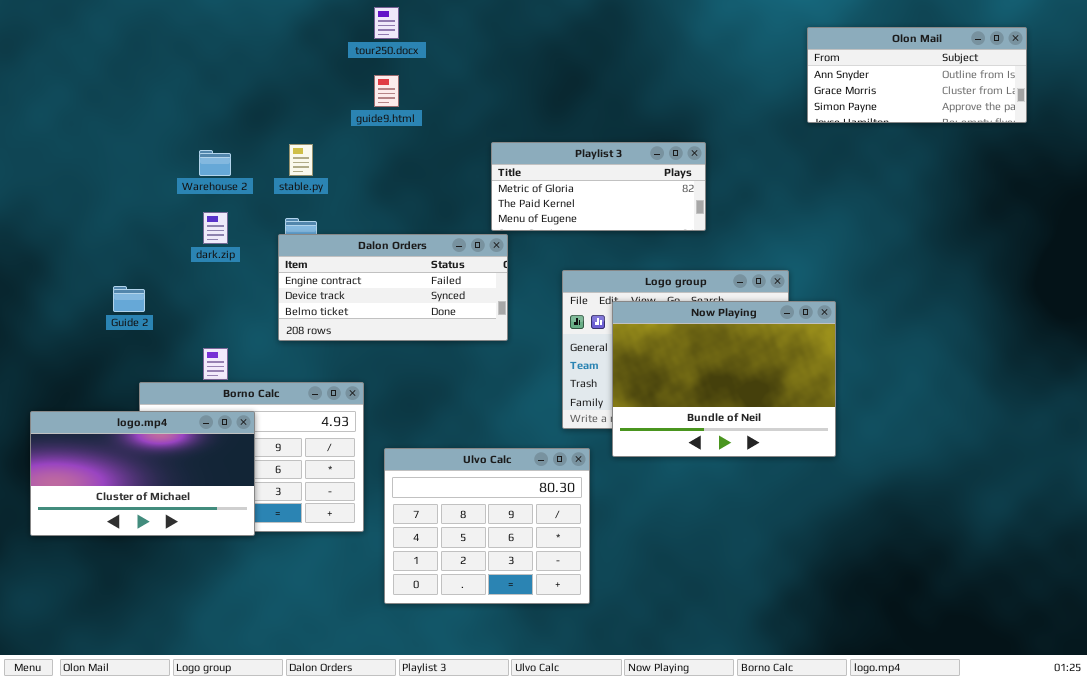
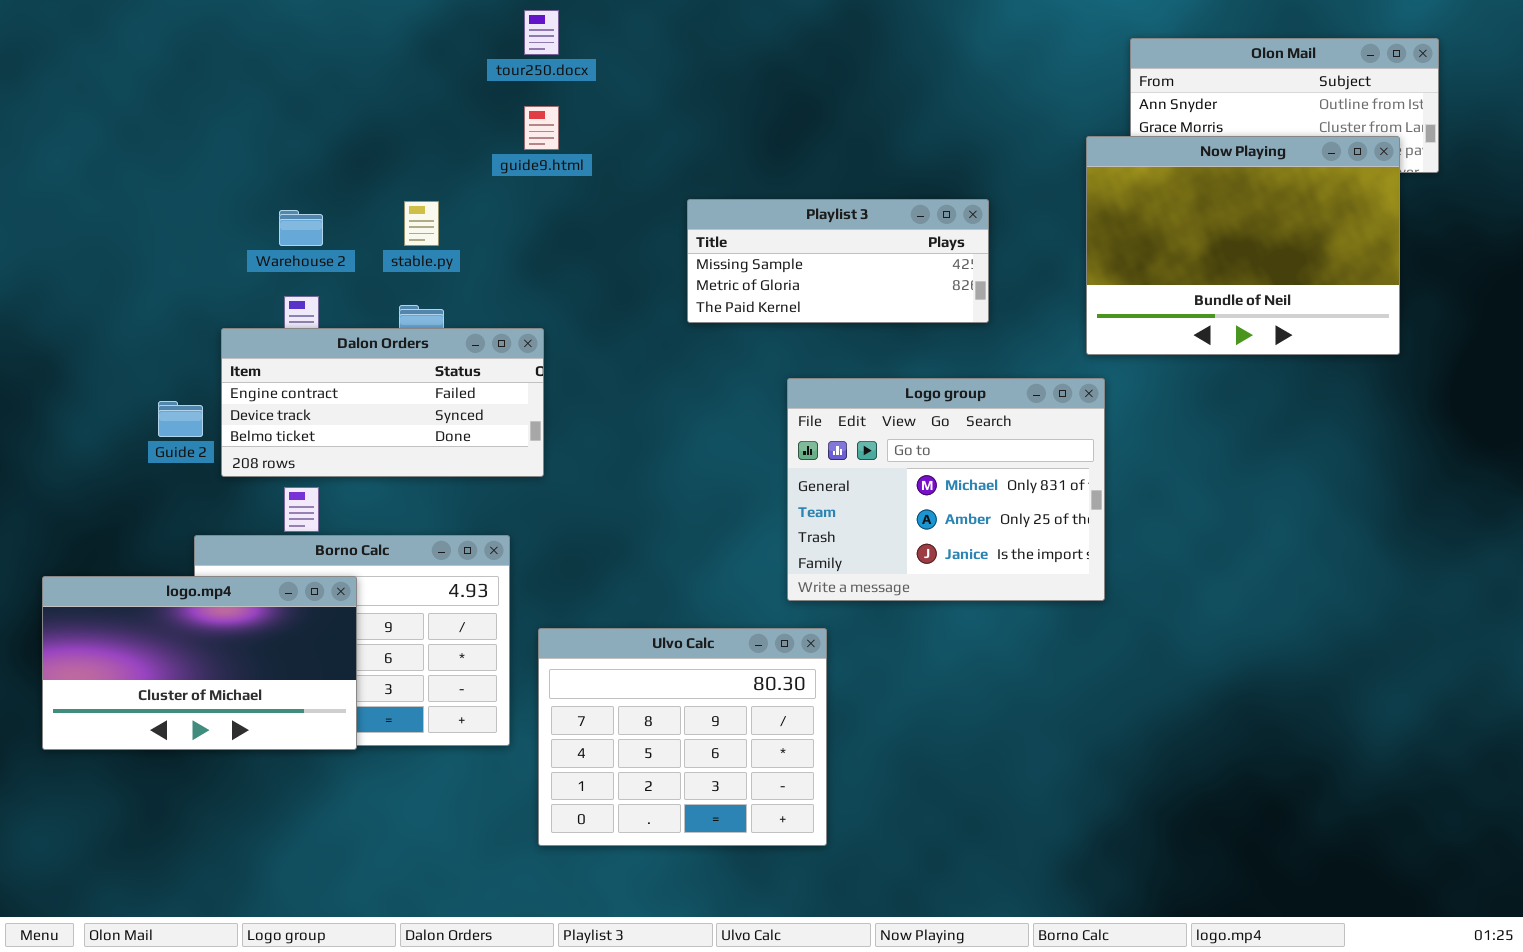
Playlist 3: [491,142,706,231] -> [687,199,989,323], scrolled up 1 row
Dalon Orders: [278,234,508,341] -> [221,328,544,477], moved
Now Playing: [612,301,836,457] -> [1086,136,1400,355], moved

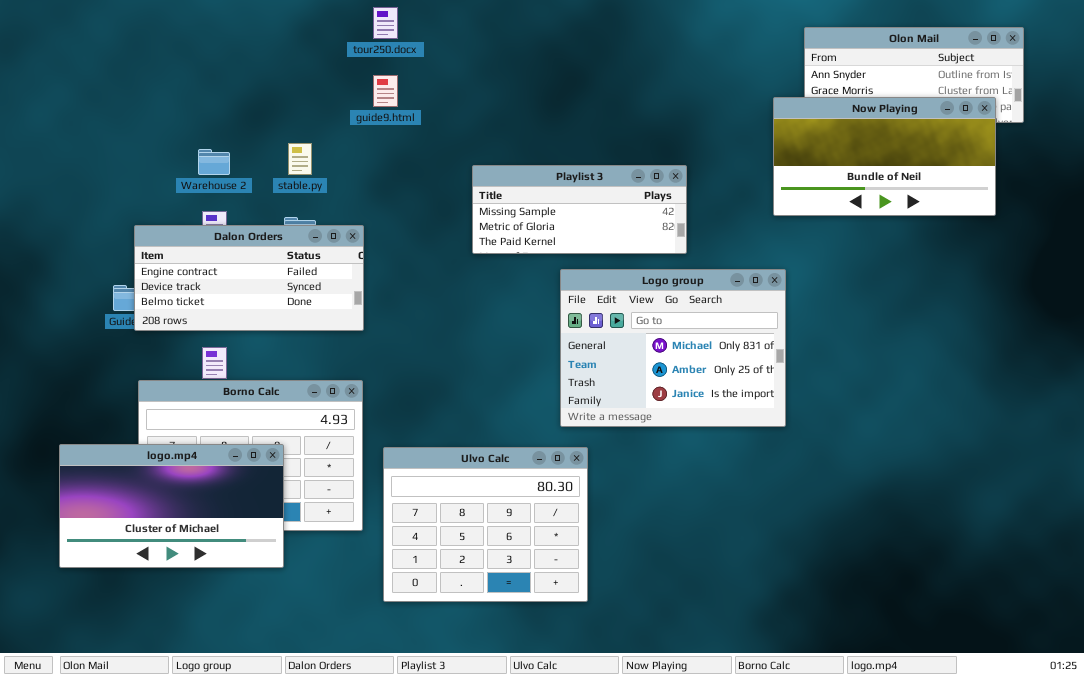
Now Playing: [1086,136,1400,355] -> [773,97,996,216], resized
Playlist 3: [687,199,989,323] -> [472,165,687,254], moved
Dalon Orders: [221,328,544,477] -> [134,225,364,331], moved
logo.mp4: [42,576,357,750] -> [59,444,284,568], moved

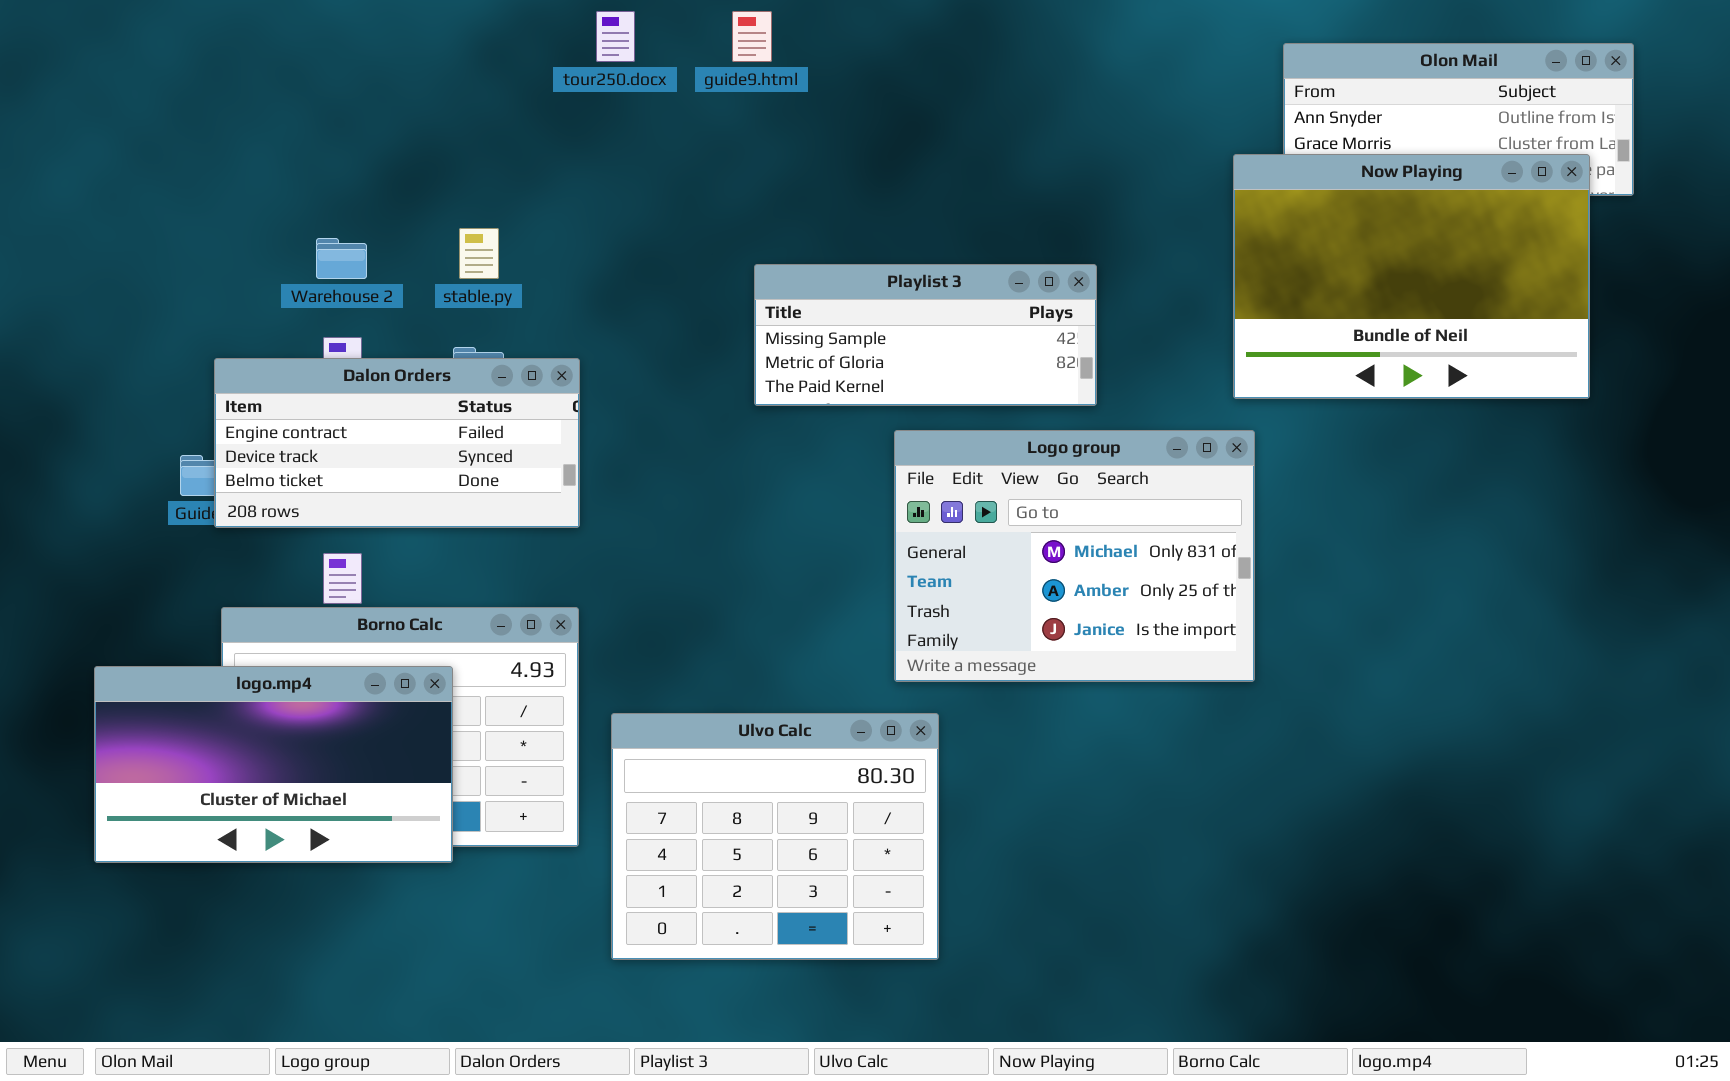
guide9.html: [373,75,398,107] -> [732,11,772,62], moved
Now Playing: [773,97,996,216] -> [1233,154,1590,399], resized
logo.mp4: [59,444,284,568] -> [94,666,453,863], moved

